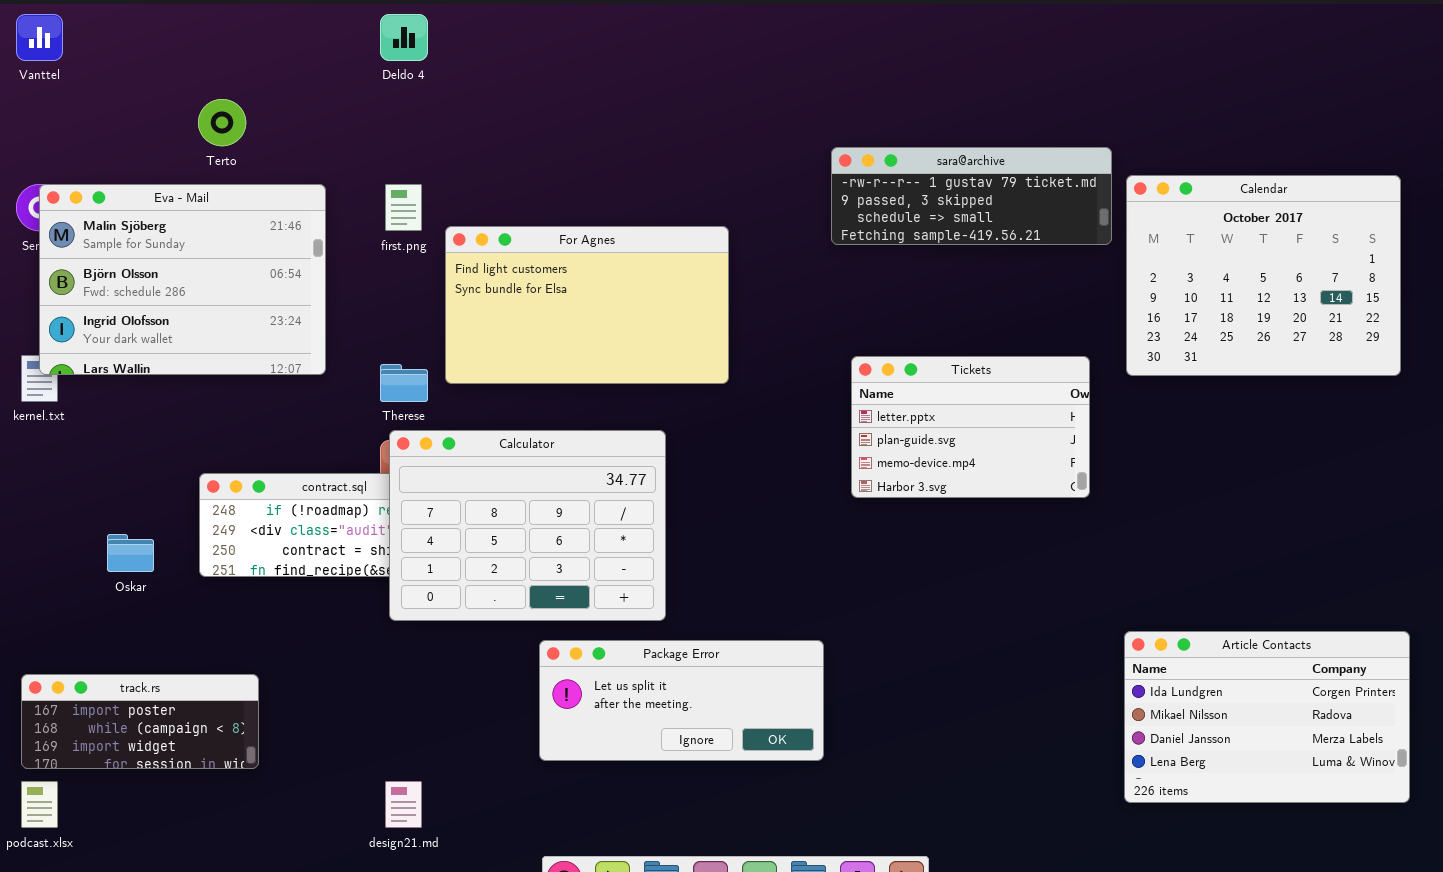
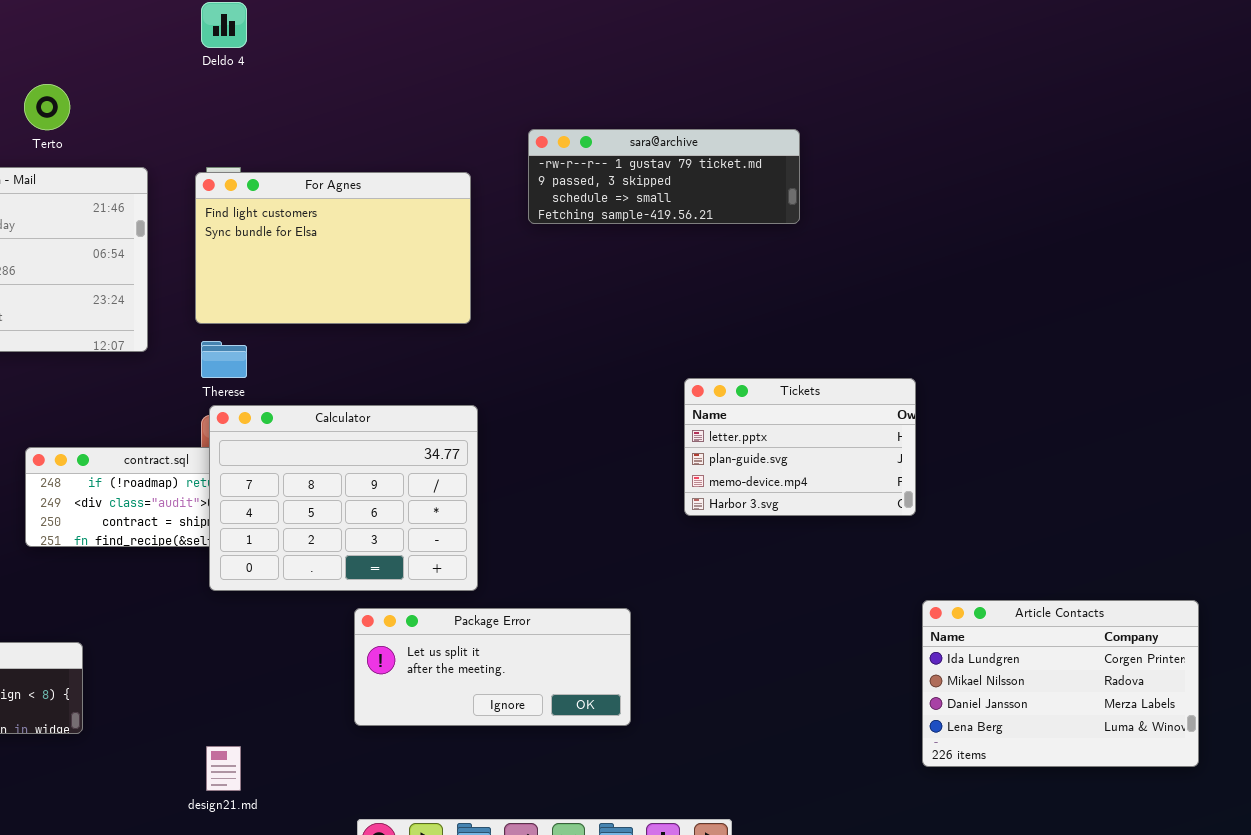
sara@archive: [831,147,1112,245] -> [528,129,800,224], moved
Calendar: [1126,175,1401,376] -> none, closed
For Agnes: [445,226,729,384] -> [195,172,471,324], moved
Tickets: [851,356,1090,498] -> [684,378,916,516], moved

